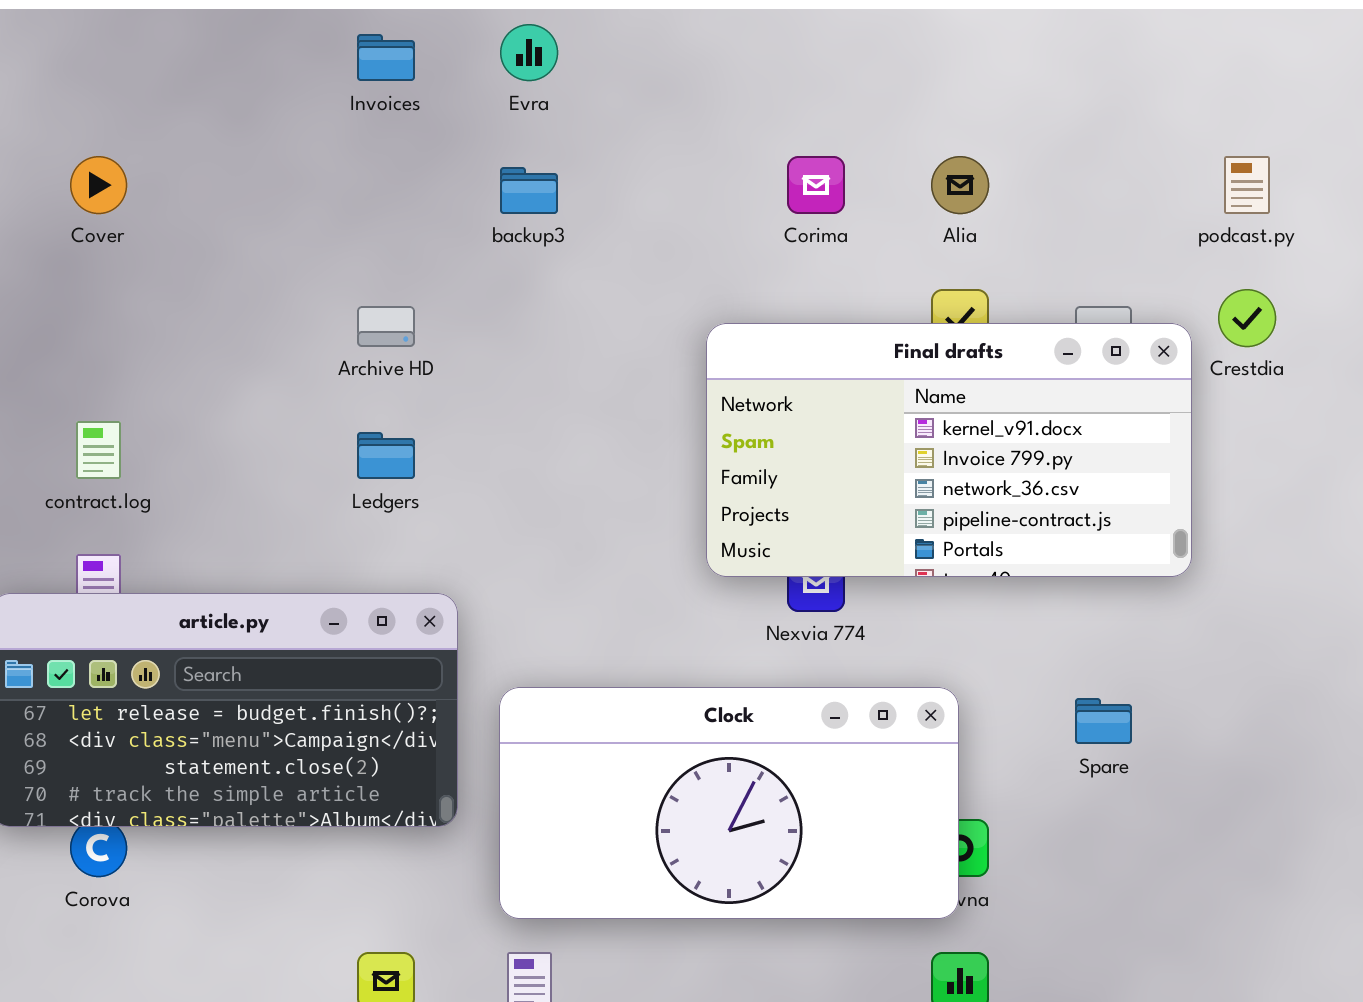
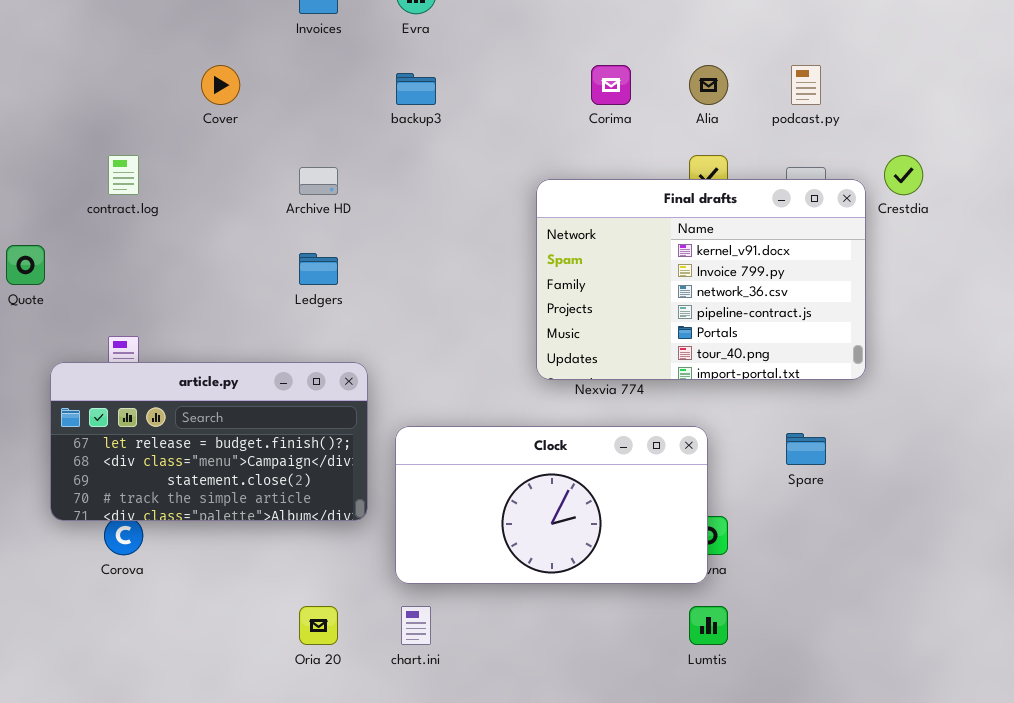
Cover: [70,156,127,214] -> [201,65,240,105], moved
podcast.py: [1224,156,1270,214] -> [791,65,821,105], moved
Final drafts: [706,323,1192,577] -> [536,179,866,380], resized
contract.log: [76,421,121,479] -> [108,155,139,195], moved

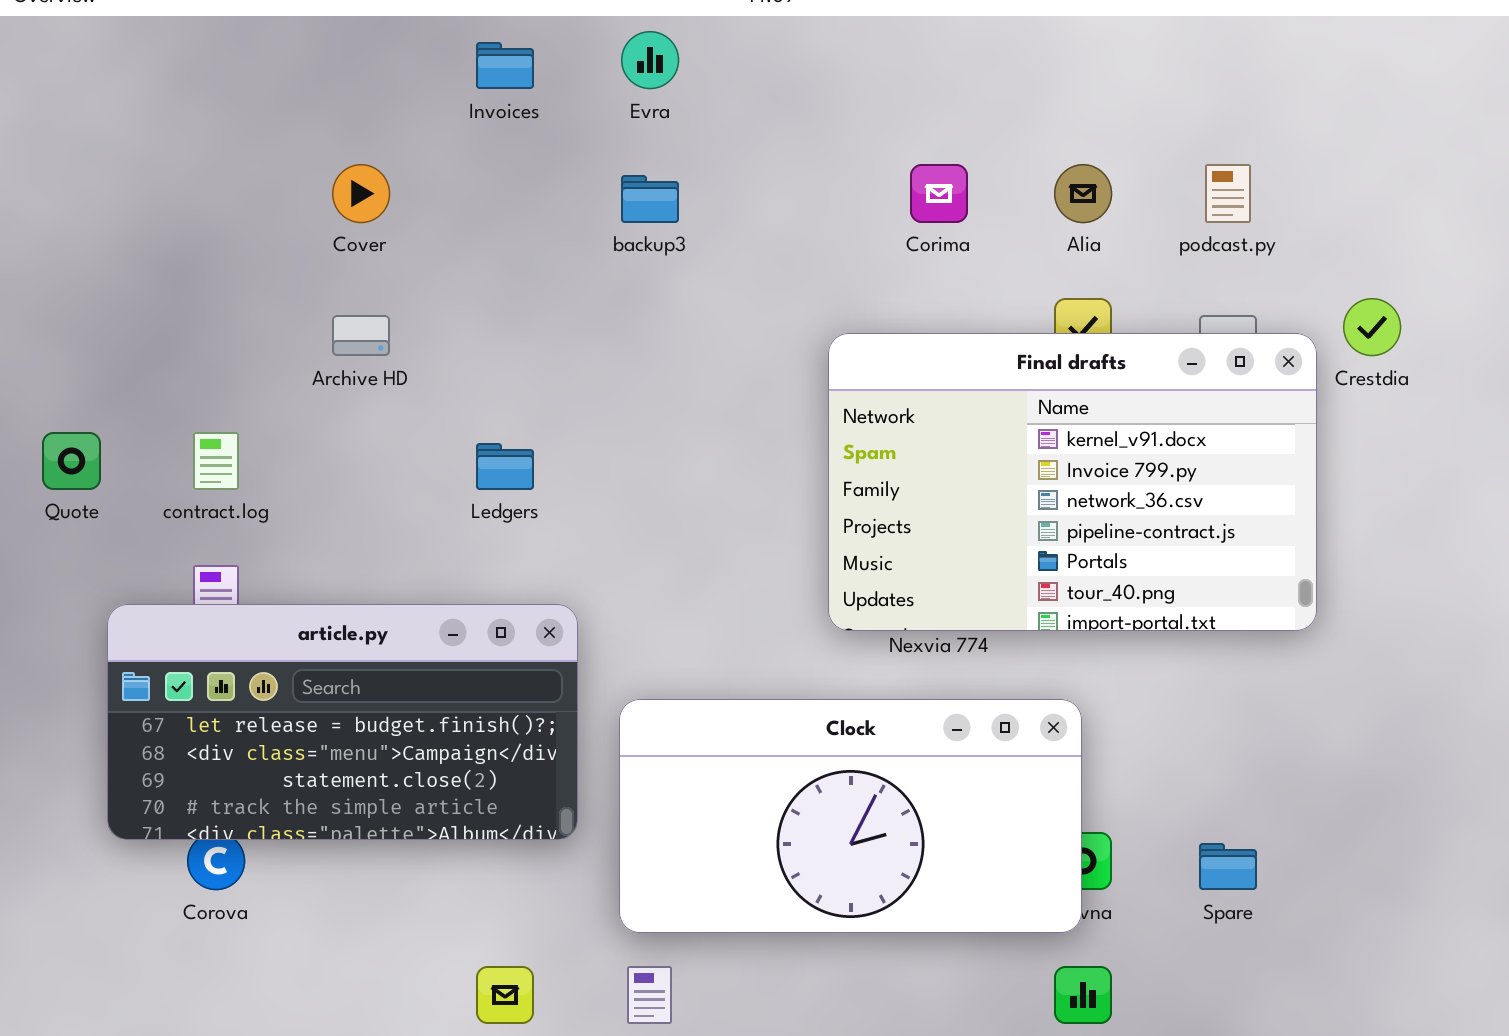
contract.log: [108,155,139,195] -> [193,432,239,490], moved
Archive HD: [299,167,338,195] -> [332,315,390,356], moved
Spare: [786,433,826,465] -> [1199,843,1257,890], moved

